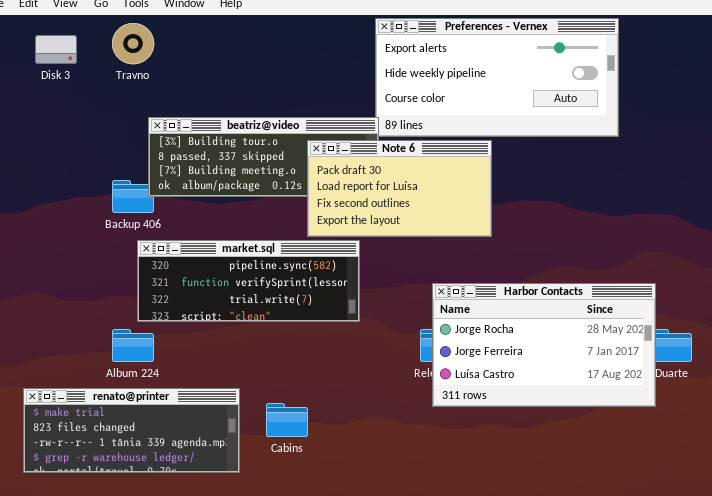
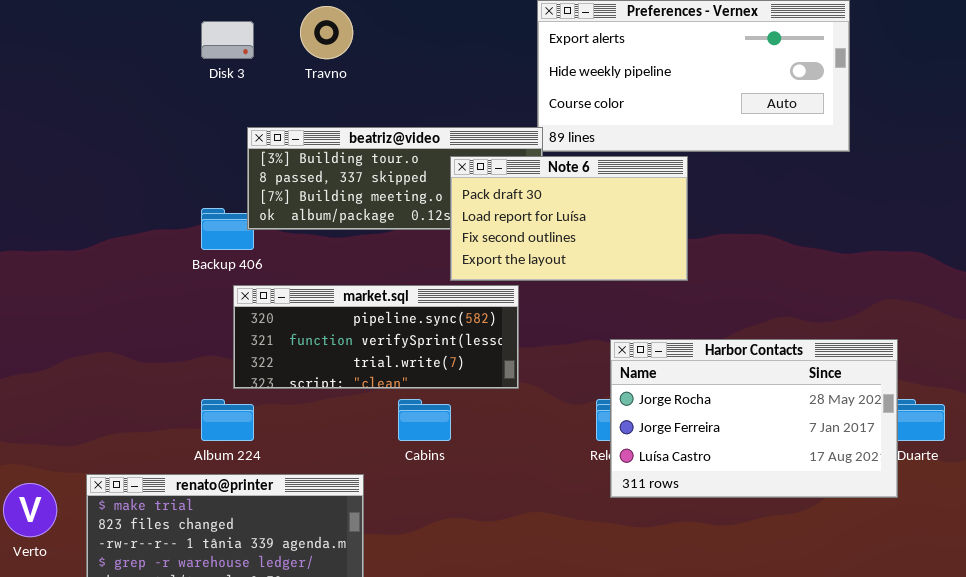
Travno: [112,23,154,64] -> [300,6,353,59], moved
Disk 3: [35,35,77,64] -> [201,21,254,59], moved
Cabins: [266,403,308,437] -> [398,399,451,441], moved

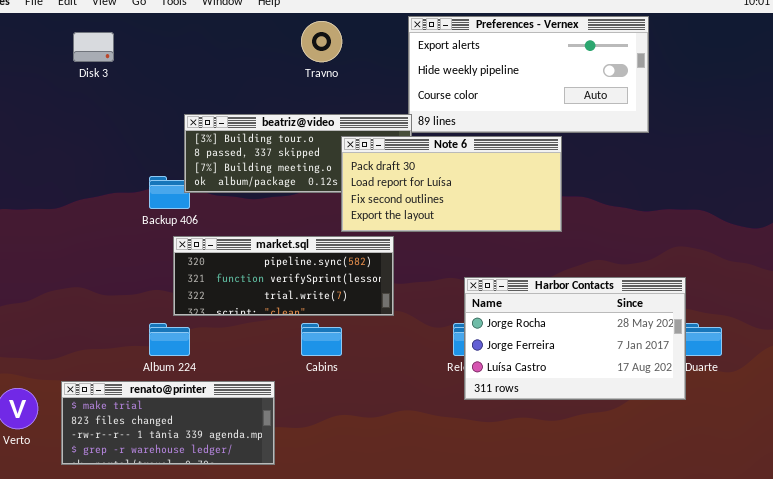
Travno: [300,6,353,59] -> [301,21,342,62], moved
Disk 3: [201,21,254,59] -> [73,32,114,62], moved
Note 6: [450,156,688,281] -> [341,136,562,232], resized

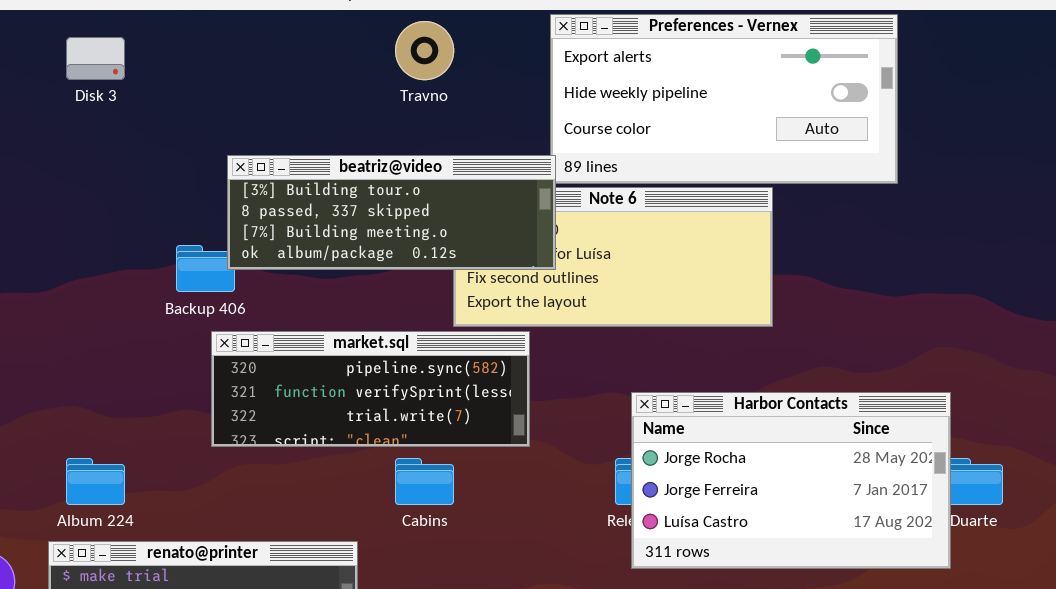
beatriz@video: [184,114,412,193] -> [227,155,556,270], raised
Album 224: [149,323,190,356] -> [66,458,125,505], moved

